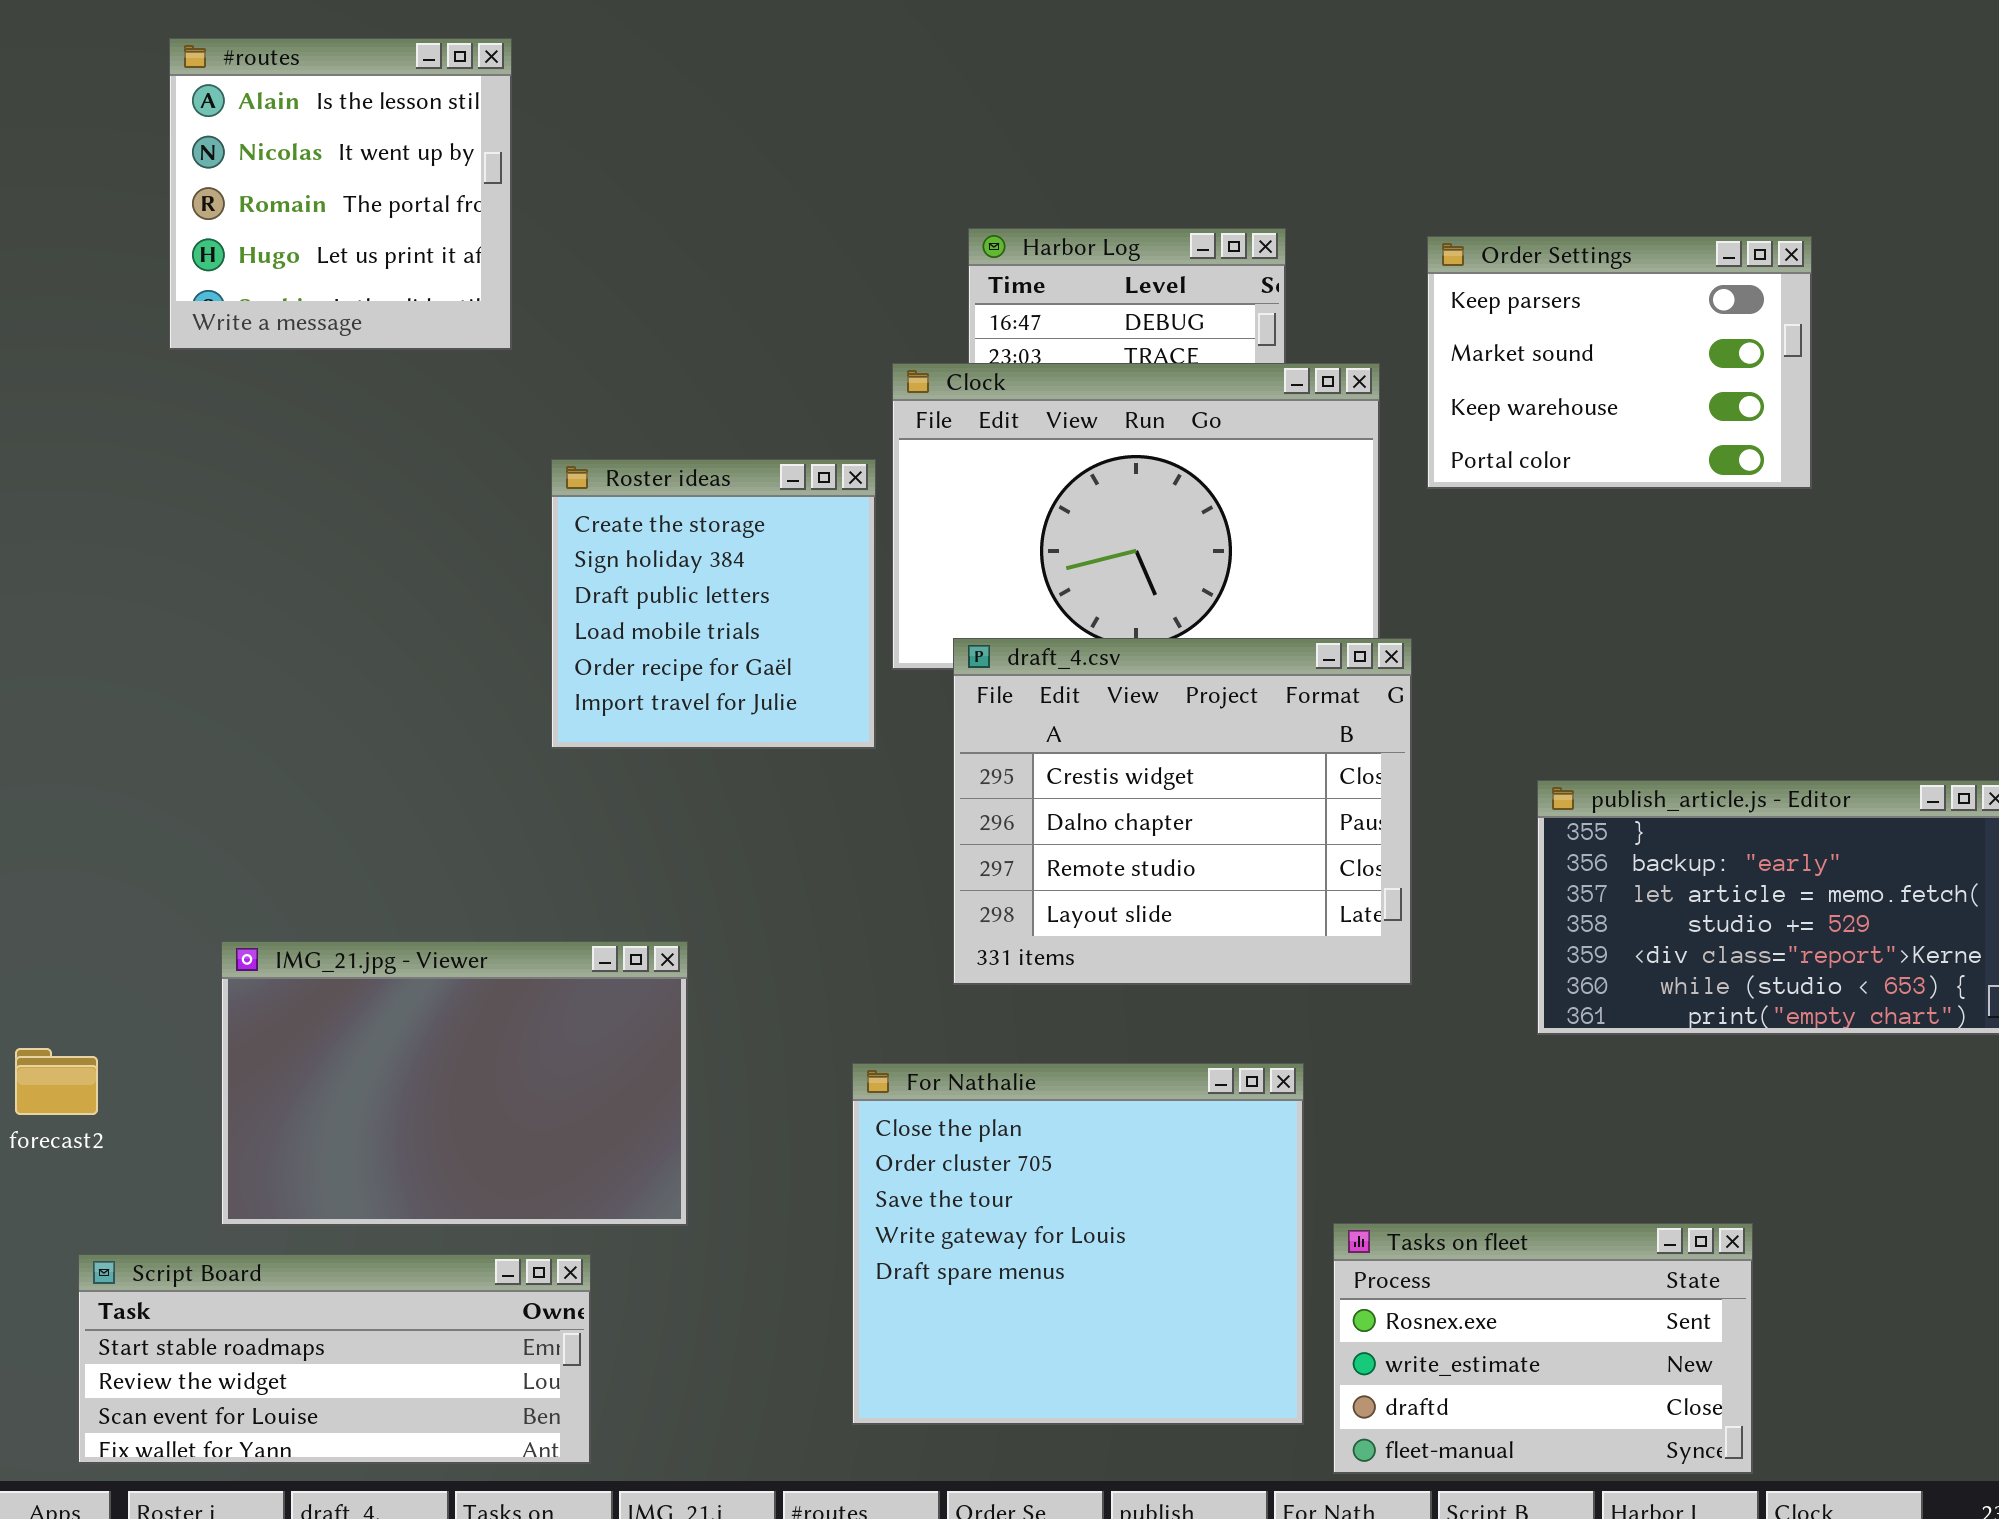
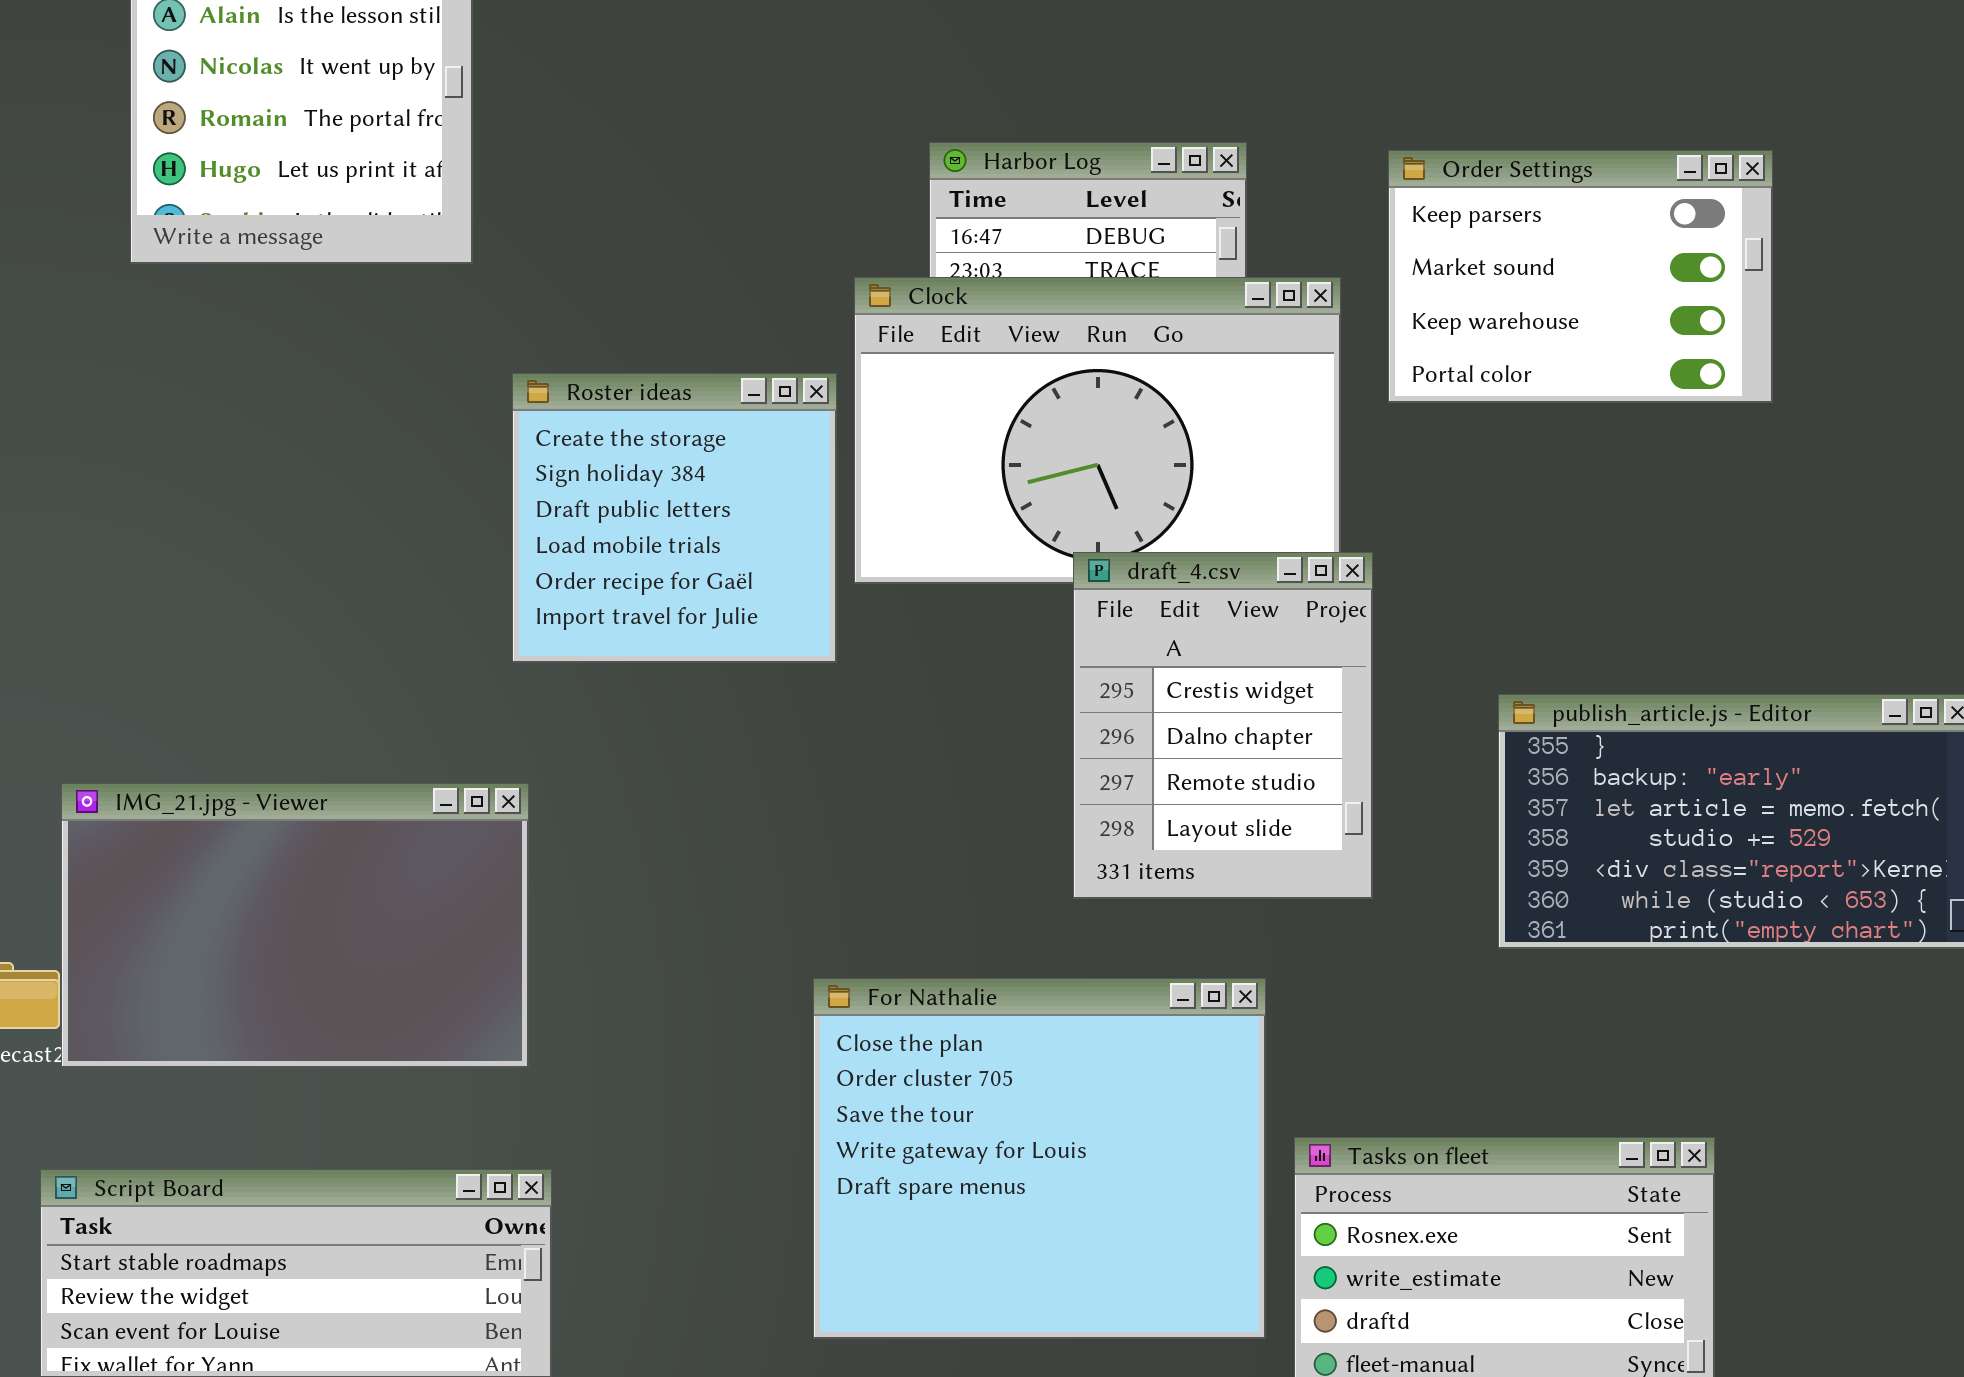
draft_4.csv: [953,638,1412,985] -> [1073,552,1373,899], resized
IMG_21.jpg - Viewer: [221,941,688,1226] -> [61,783,529,1068], moved

